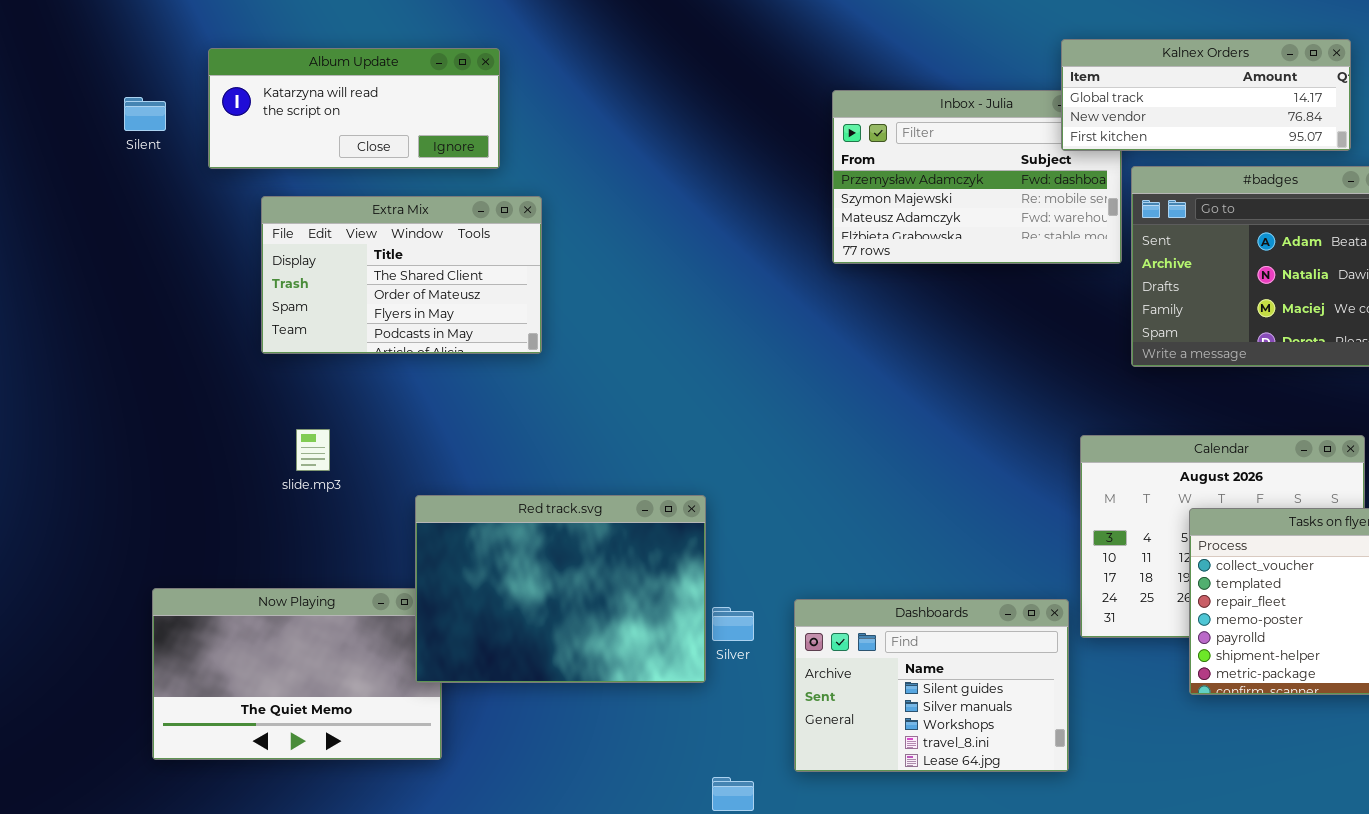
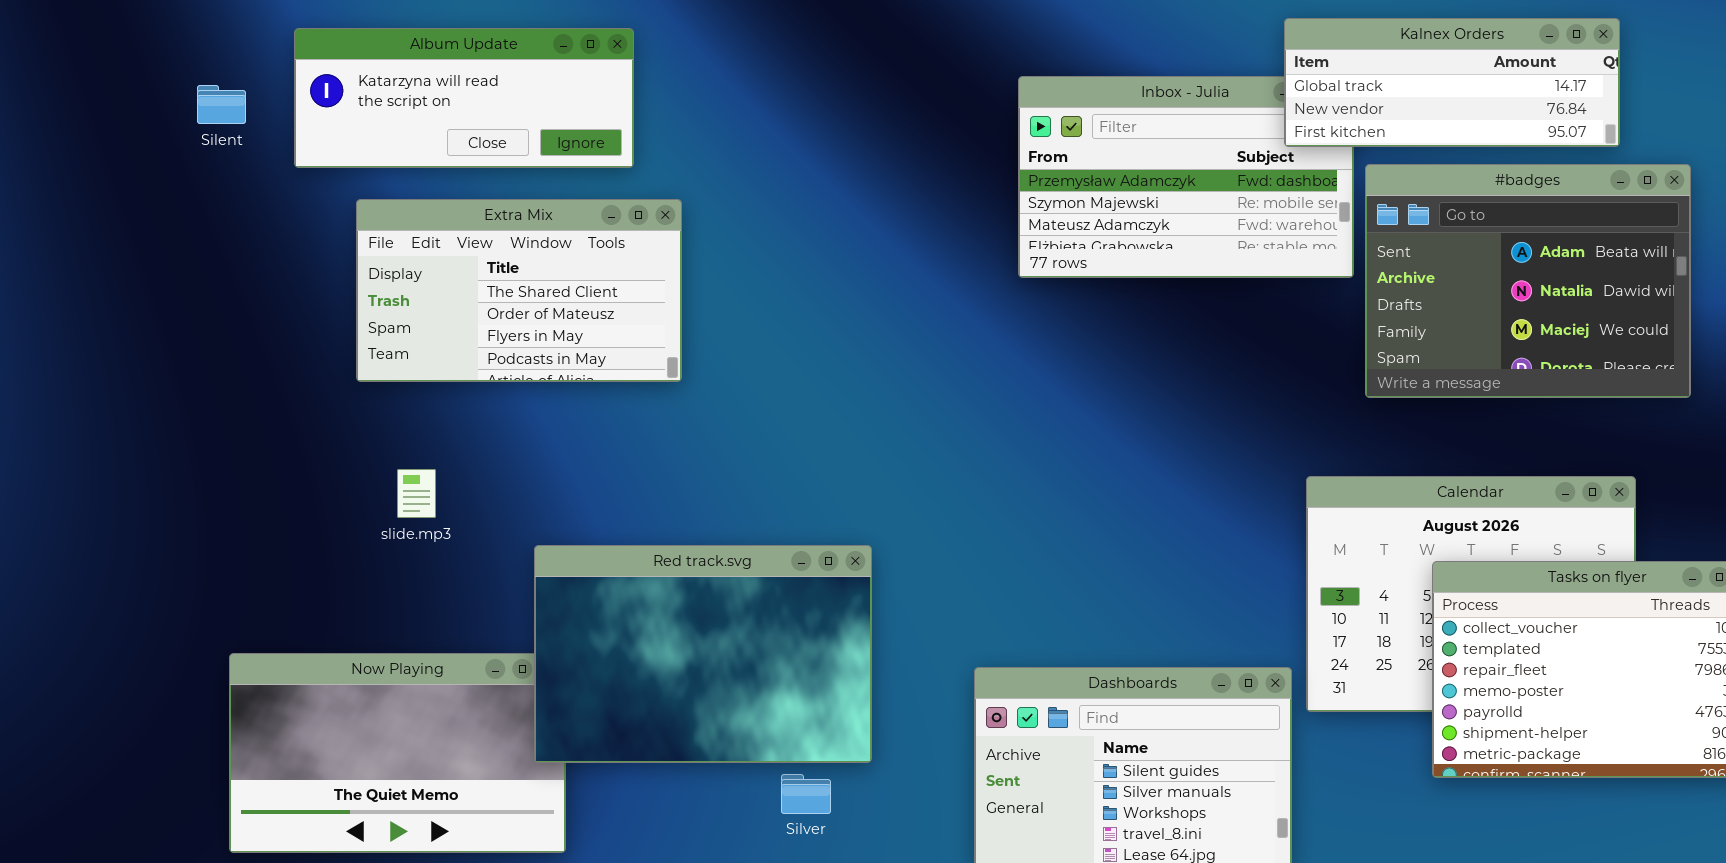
Silver: [712,607,754,641] -> [781,774,831,814], moved

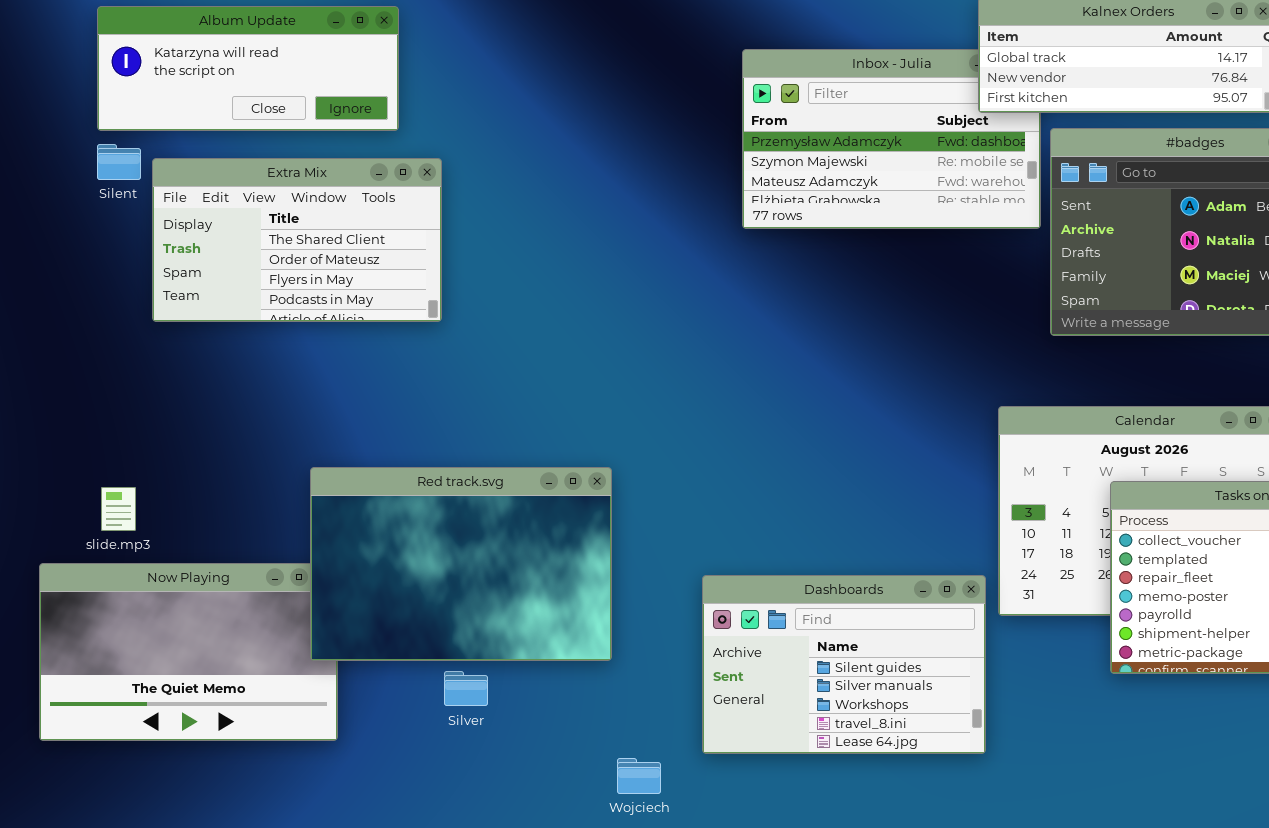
Silent: [197,85,246,124] -> [97,144,141,180], moved
slide.mp3: [397,469,436,518] -> [101,487,136,531], moved
Silver: [781,774,831,814] -> [444,671,488,706], moved

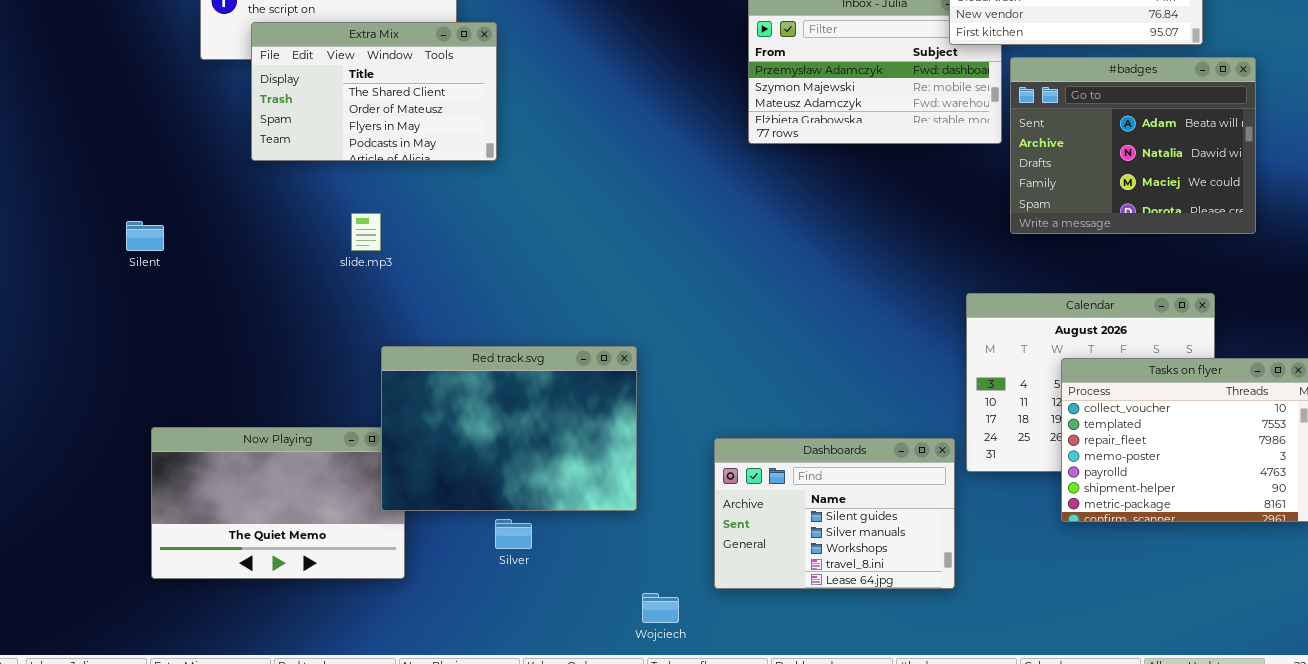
Silent: [97,144,141,180] -> [126,221,164,251], moved
Extra Mix: [152,158,442,322] -> [251,22,497,161], moved
slide.mp3: [101,487,136,531] -> [351,213,381,251], moved

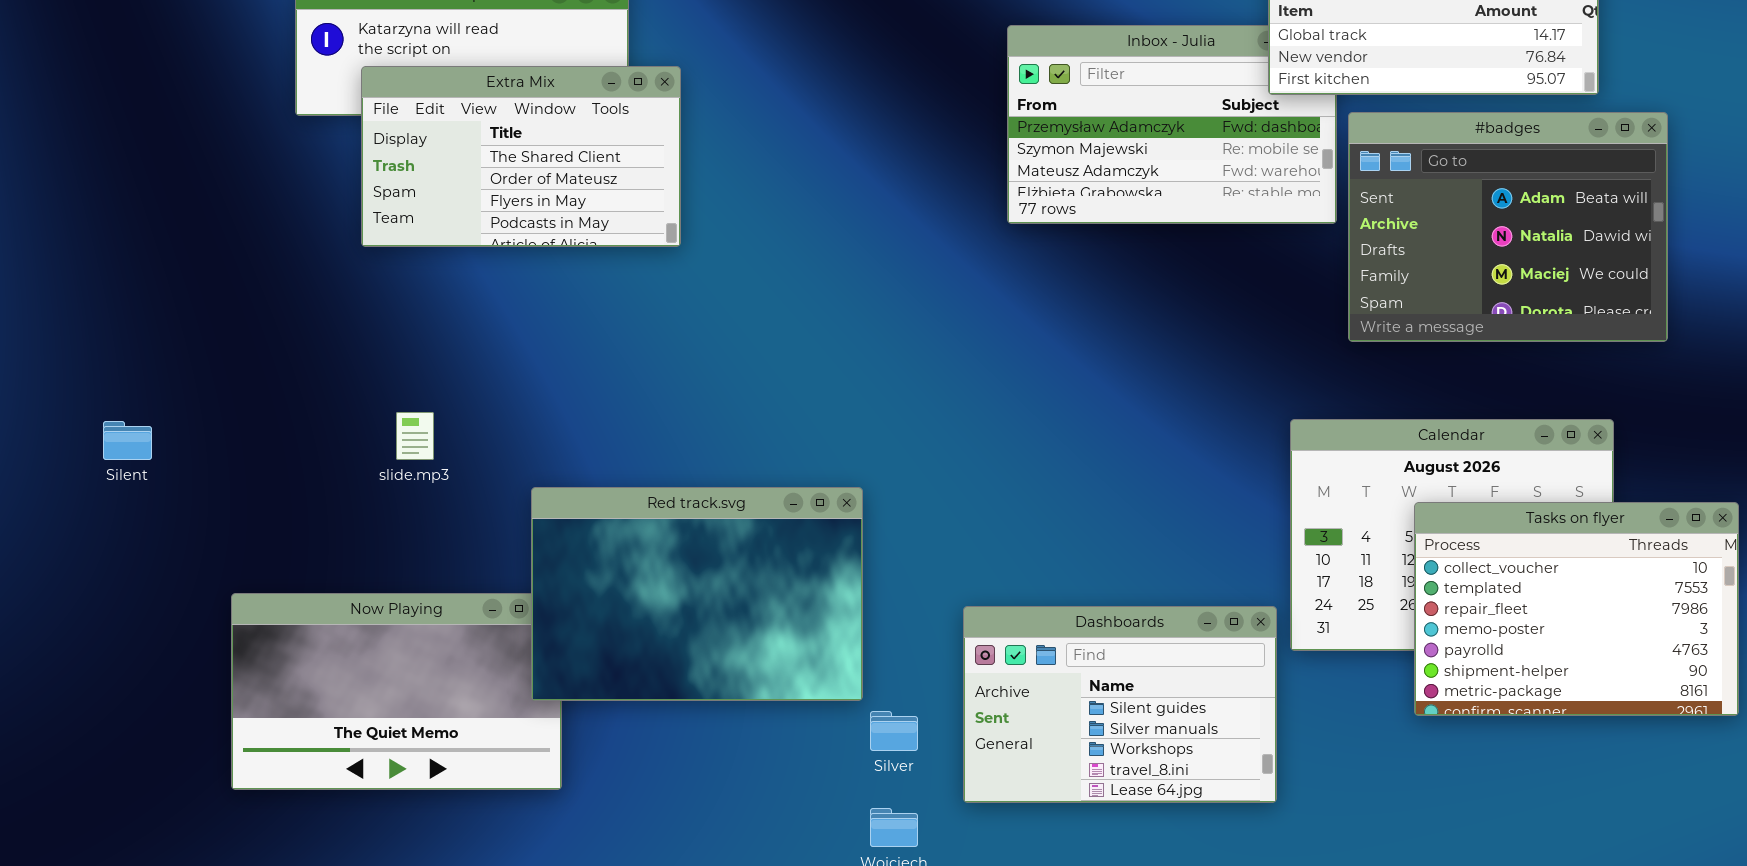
slide.mp3: [351,213,381,251] -> [396,412,434,460], moved
Silent: [126,221,164,251] -> [103,421,152,460], moved
Silver: [495,519,532,549] -> [870,711,918,751], moved

